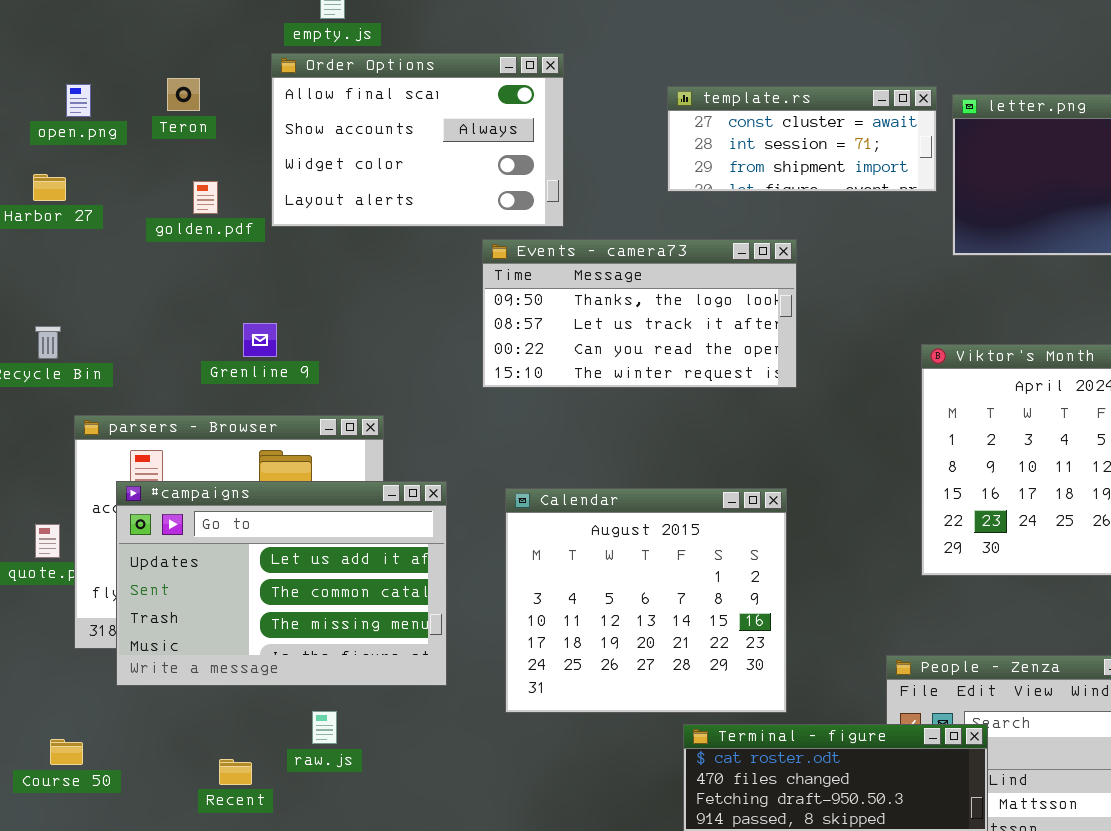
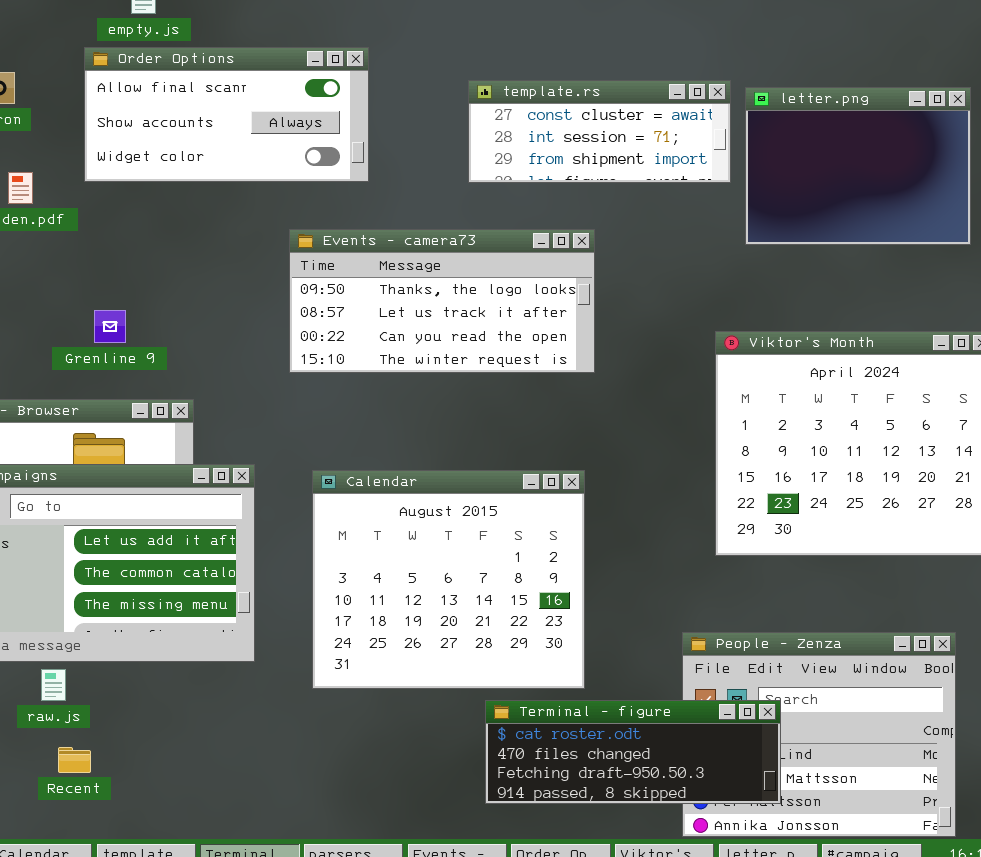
Order Options: [271,53,564,227] -> [84,47,369,182], resized
Grenline 9: [243,323,277,357] -> [94,310,126,343], moved
raw.js: [312,711,337,744] -> [41,669,66,701], moved
Recent: [219,759,252,785] -> [58,747,91,773], moved

